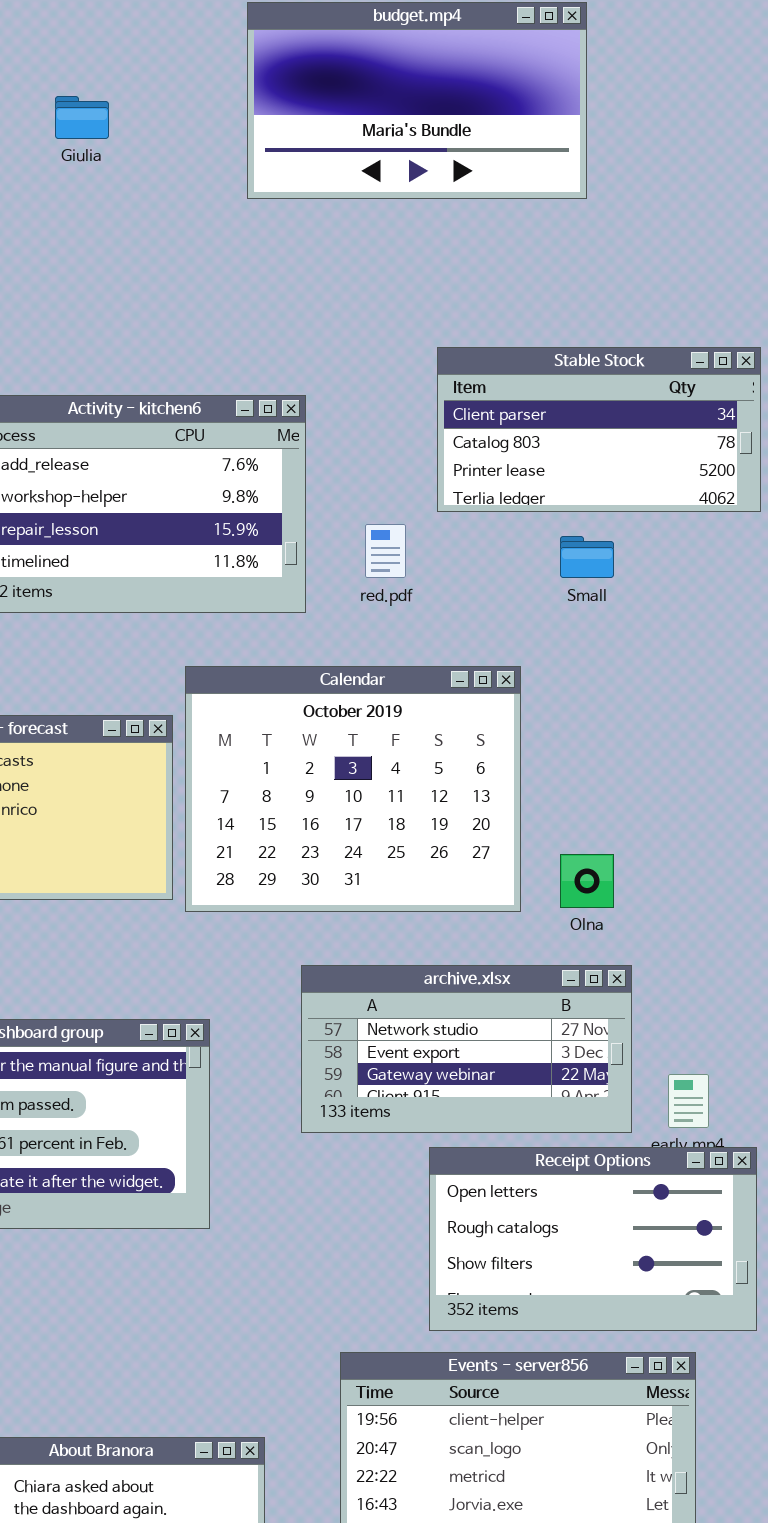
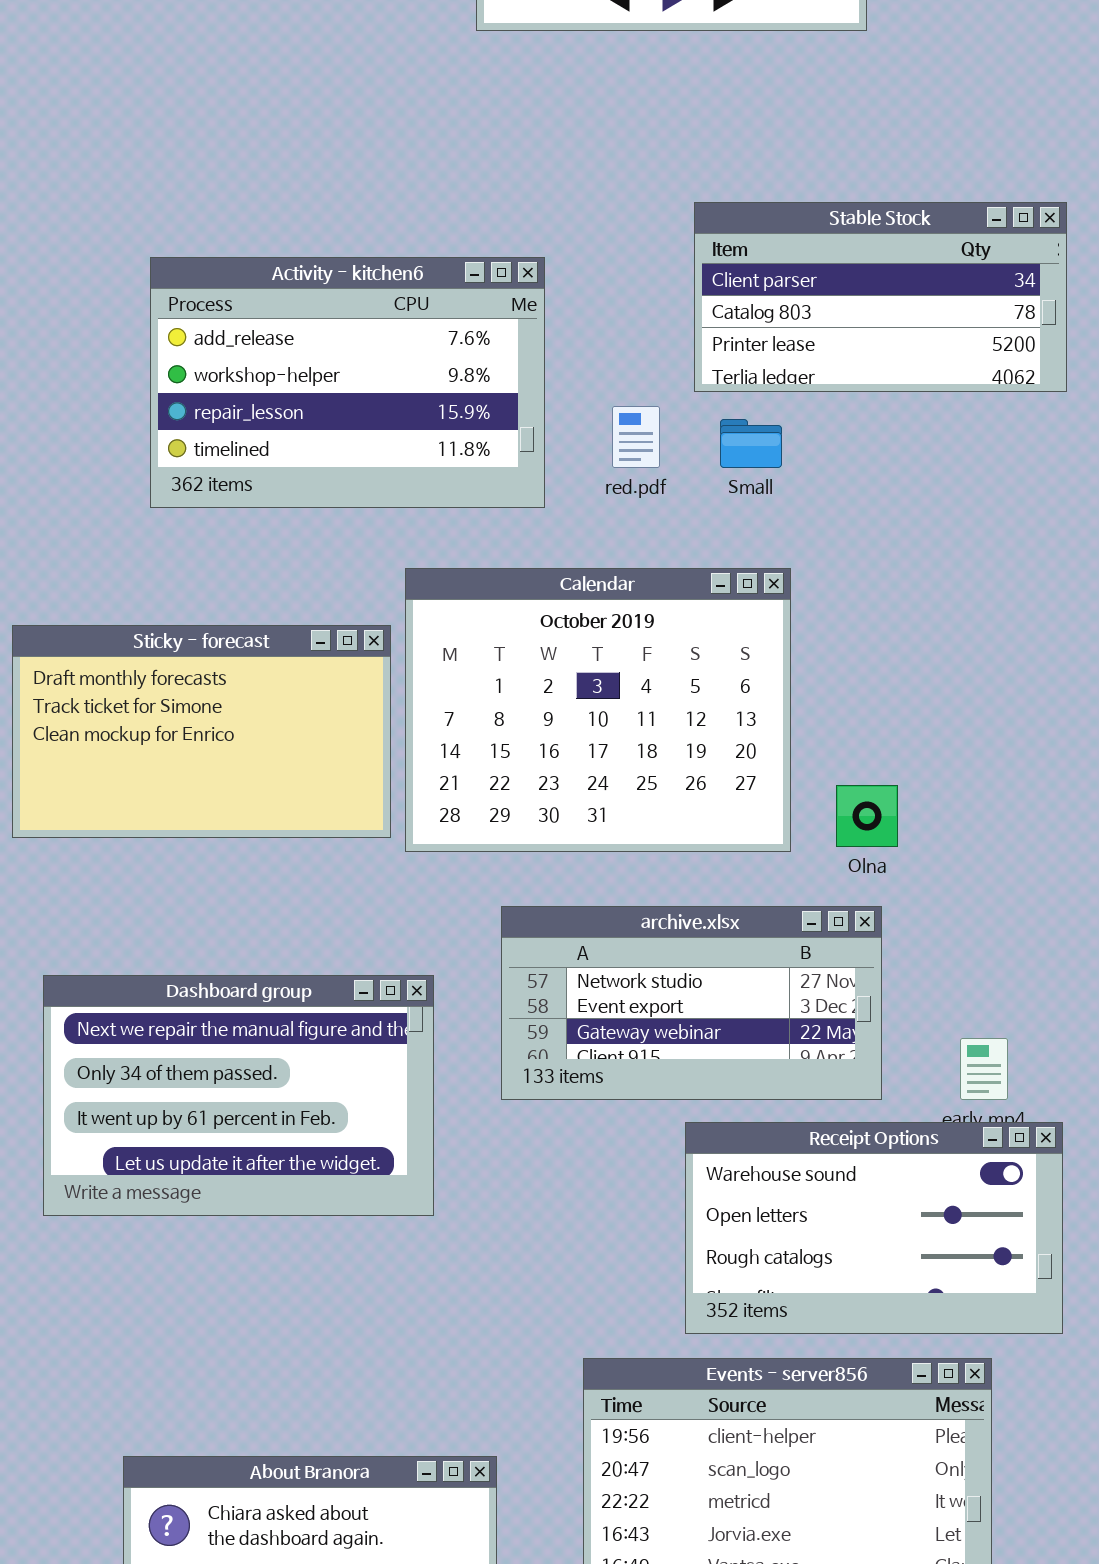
Small: [560,536,614,578] -> [720,419,782,468], moved
archive.xlsx: [301,965,632,1133] -> [501,906,882,1100], moved
Receipt Options: [429,1147,757,1331] -> [685,1122,1063,1334], scrolled up 1 row

